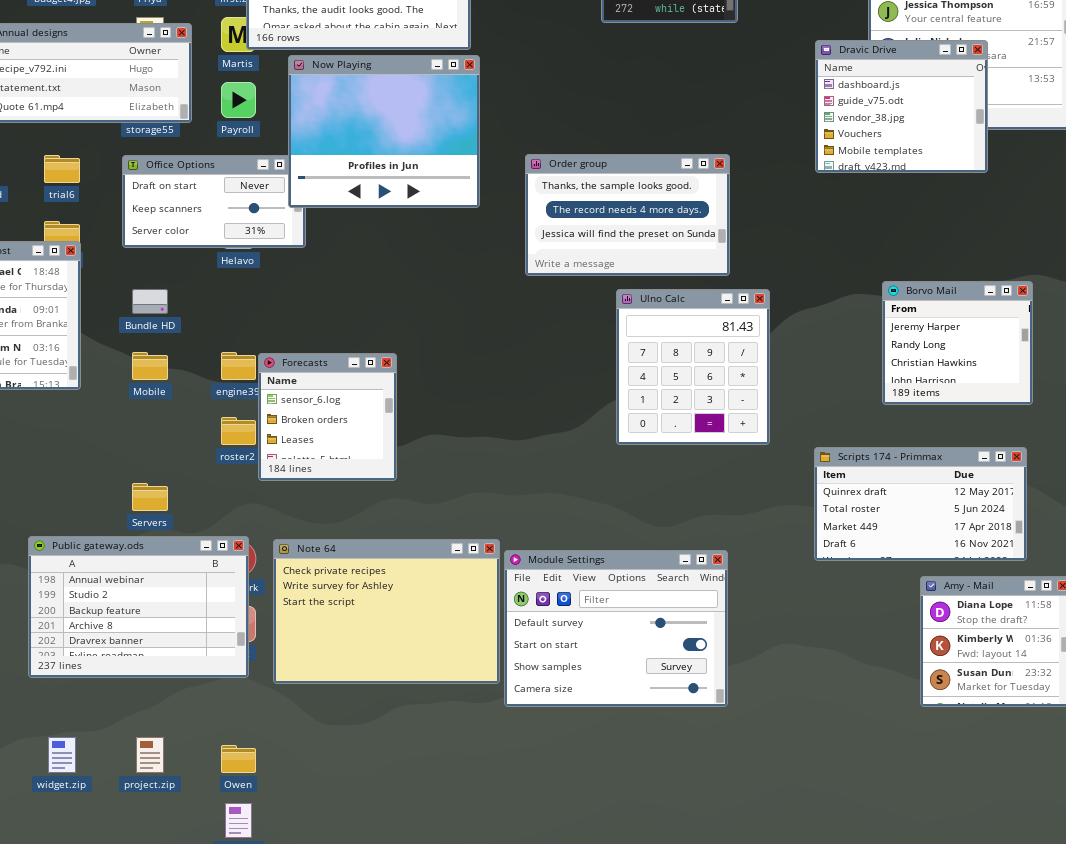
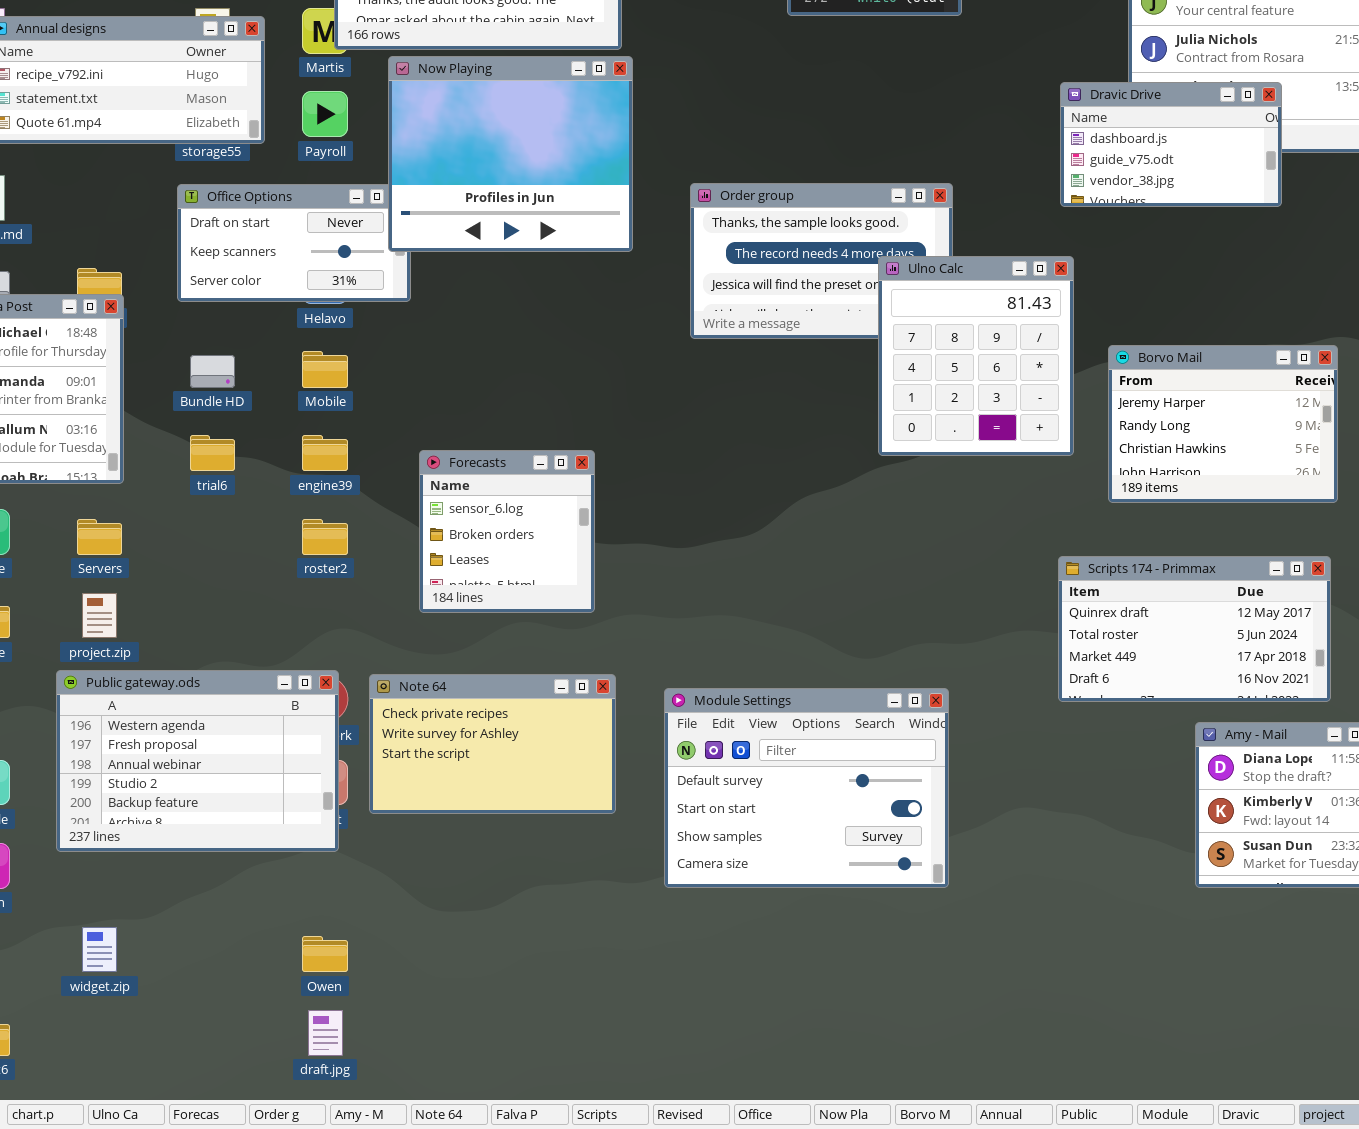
Dravic Drive: [815,40,988,173] -> [1060,82,1282,207], resized
trial6: [44,155,80,183] -> [190,435,235,471], moved
Borvo Mail: [882,281,1033,405] -> [1108,345,1338,503], resized
Ulno Calc: [616,289,770,445] -> [878,256,1074,456], moved
Mobile: [132,352,168,380] -> [302,351,348,388], moved
Forecasts: [258,353,397,481] -> [419,450,595,613], moved
Servers: [132,483,168,511] -> [77,519,122,555], moved
Public gateway.ods: [28,536,249,678] -> [56,670,339,852], scrolled up 2 rows
Note 64: [273,539,500,684] -> [369,674,616,814], resized
project.zip: [136,737,164,773] -> [82,593,117,638], moved

